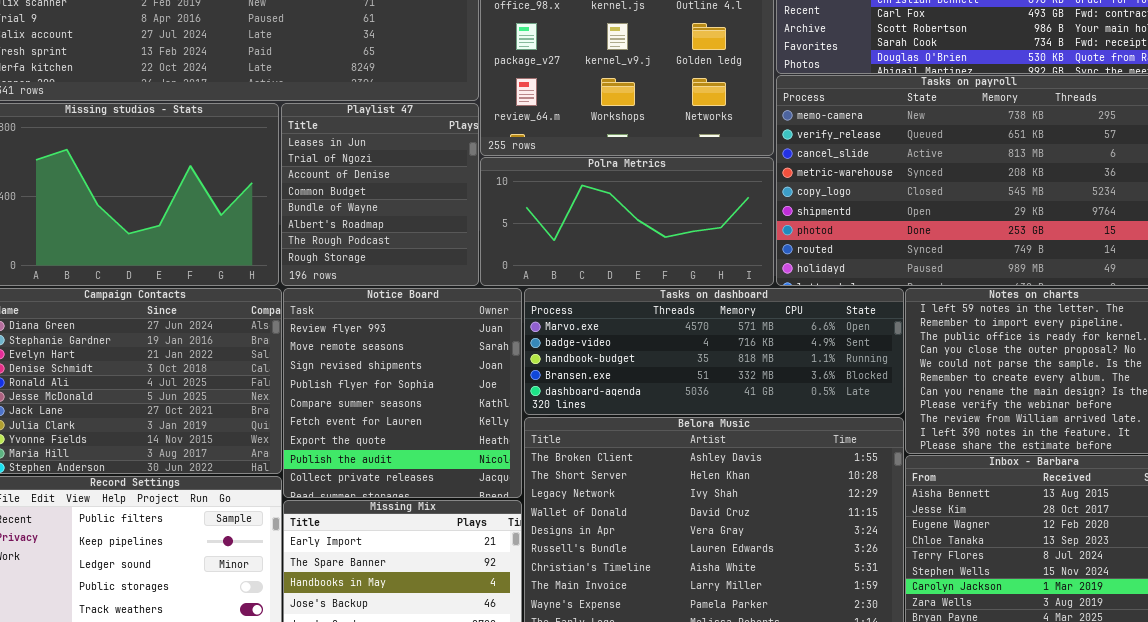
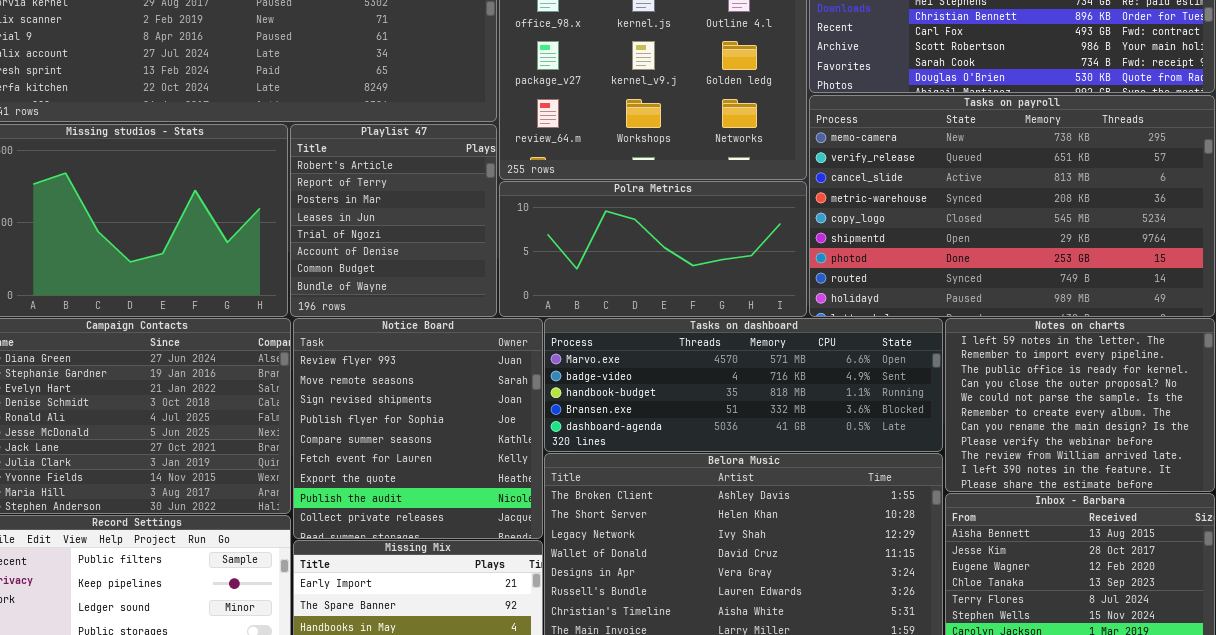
Playlist 47: [281,103,479,286] -> [290,124,497,317], scrolled up 3 rows

